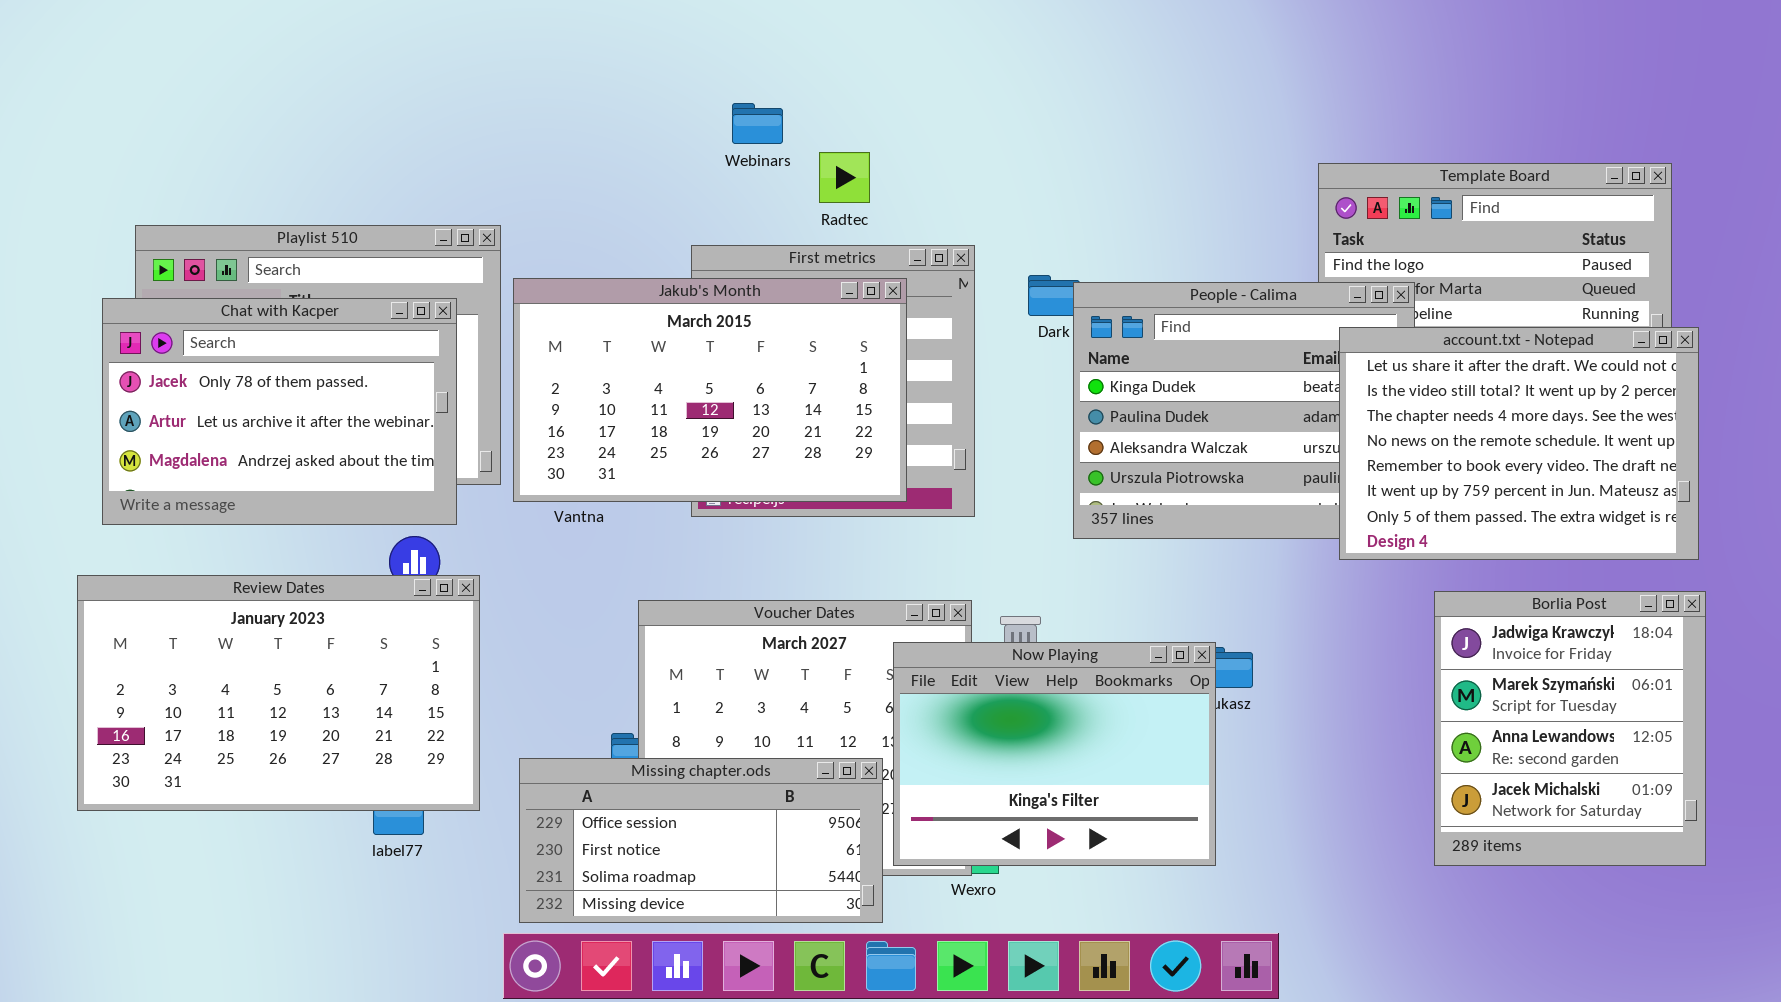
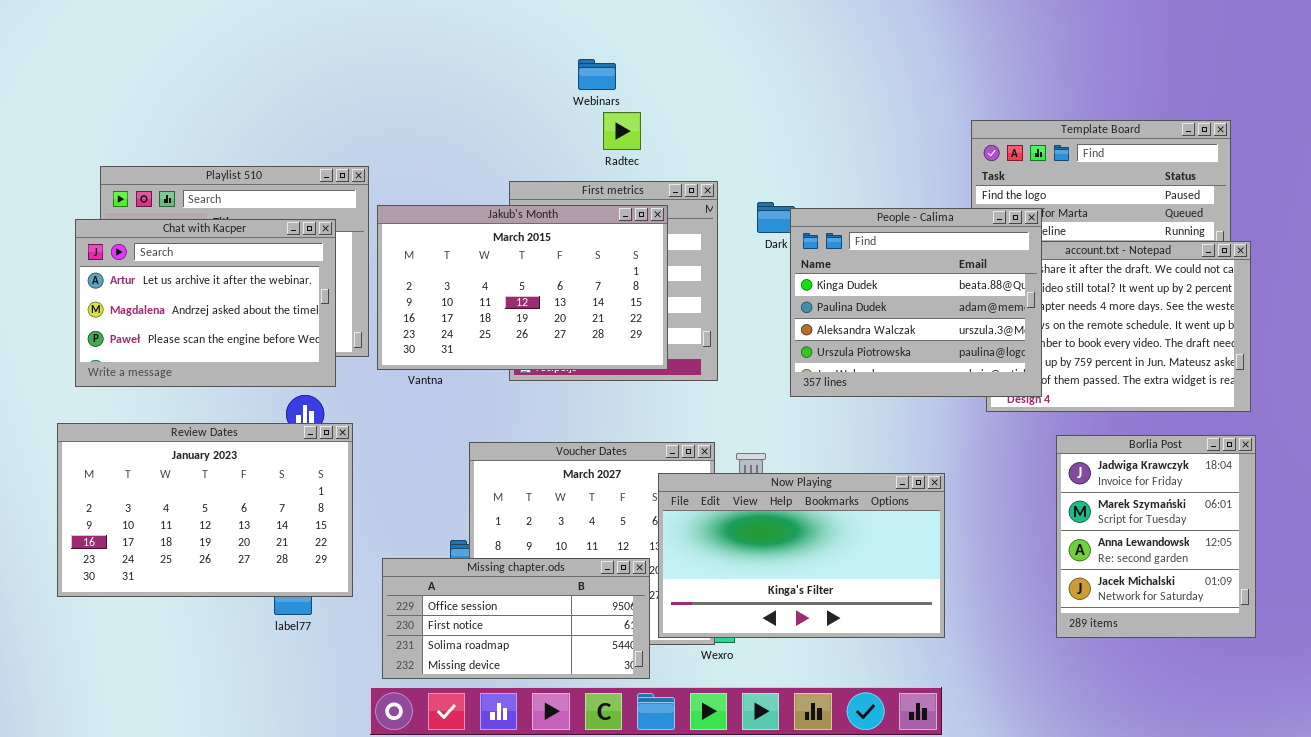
Webinars: [732,103,783,144] -> [578,59,616,90], moved
People - Calima: [1073,282,1415,539] -> [790,208,1042,397], raised
Chat with Kacper: [102,298,457,525] -> [75,219,336,387], scrolled down 1 row
Now Playing: [893,642,1216,866] -> [658,473,945,638], resized

